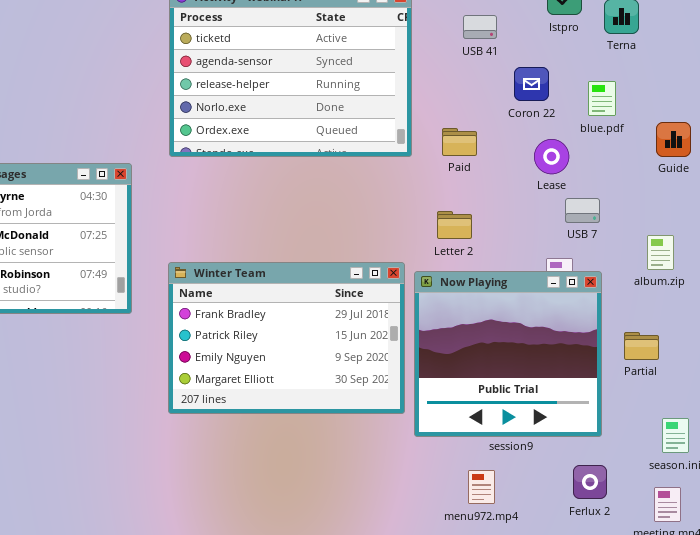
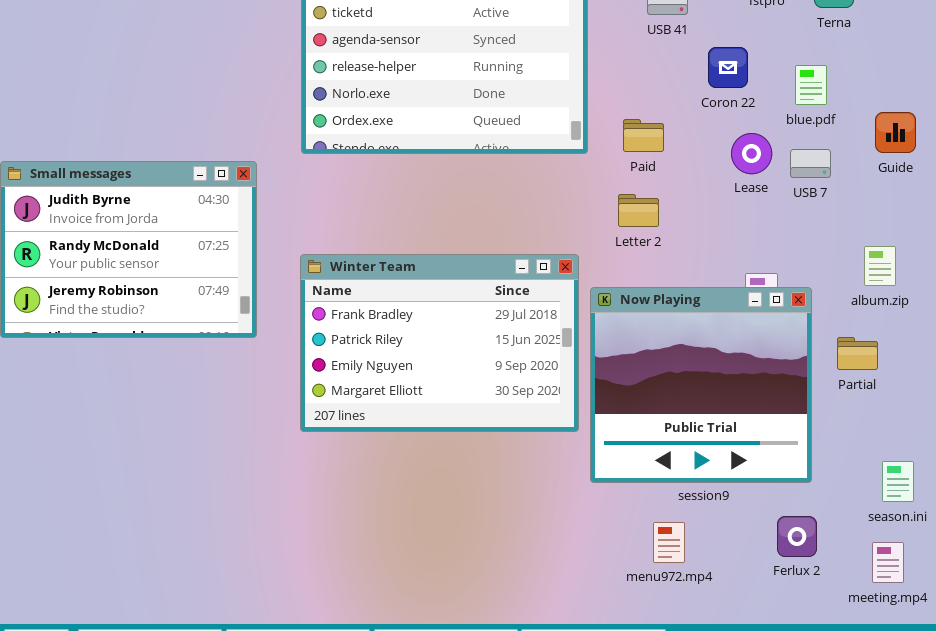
USB 7: [565,198,600,223] -> [790,149,831,178], moved
Letter 2: [437,211,472,239] -> [618,194,659,227], moved
Winter Team: [168,262,405,414] -> [300,254,579,432], moved
Partial: [624,332,659,360] -> [837,337,878,370], moved

